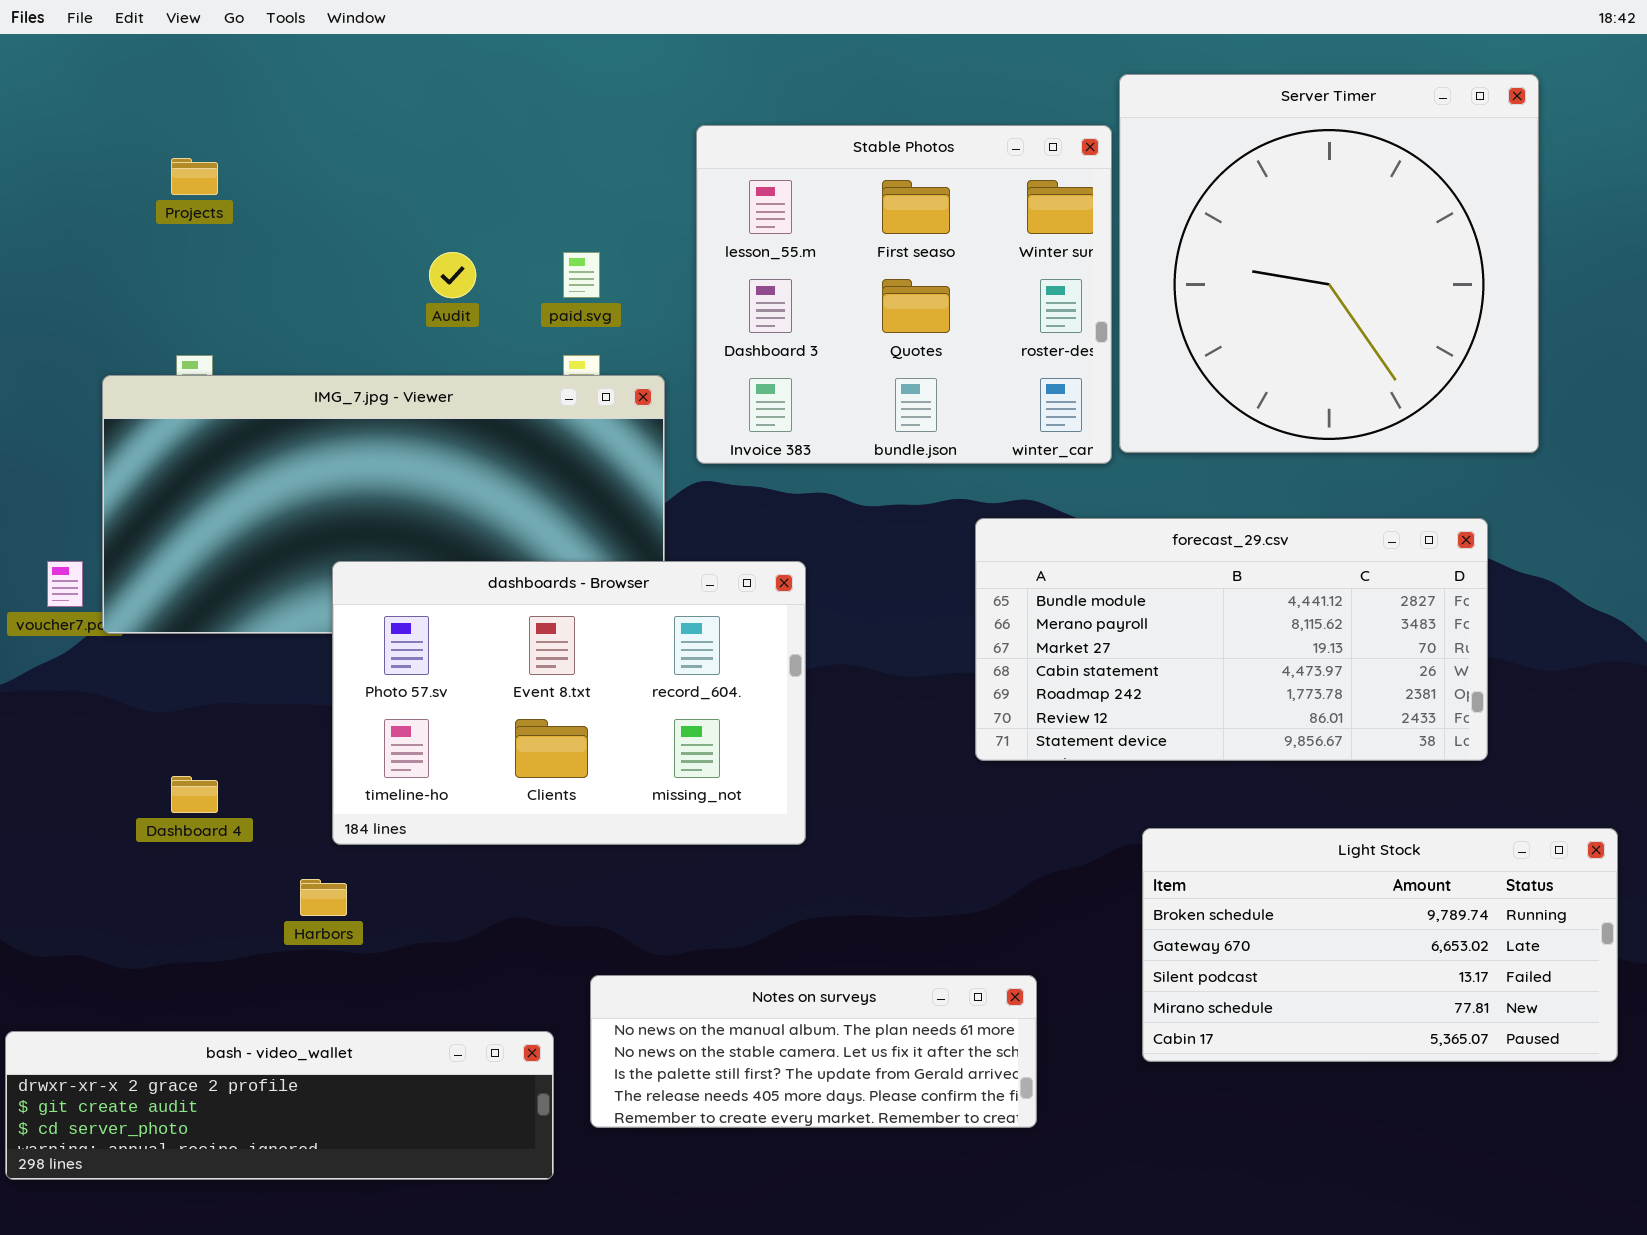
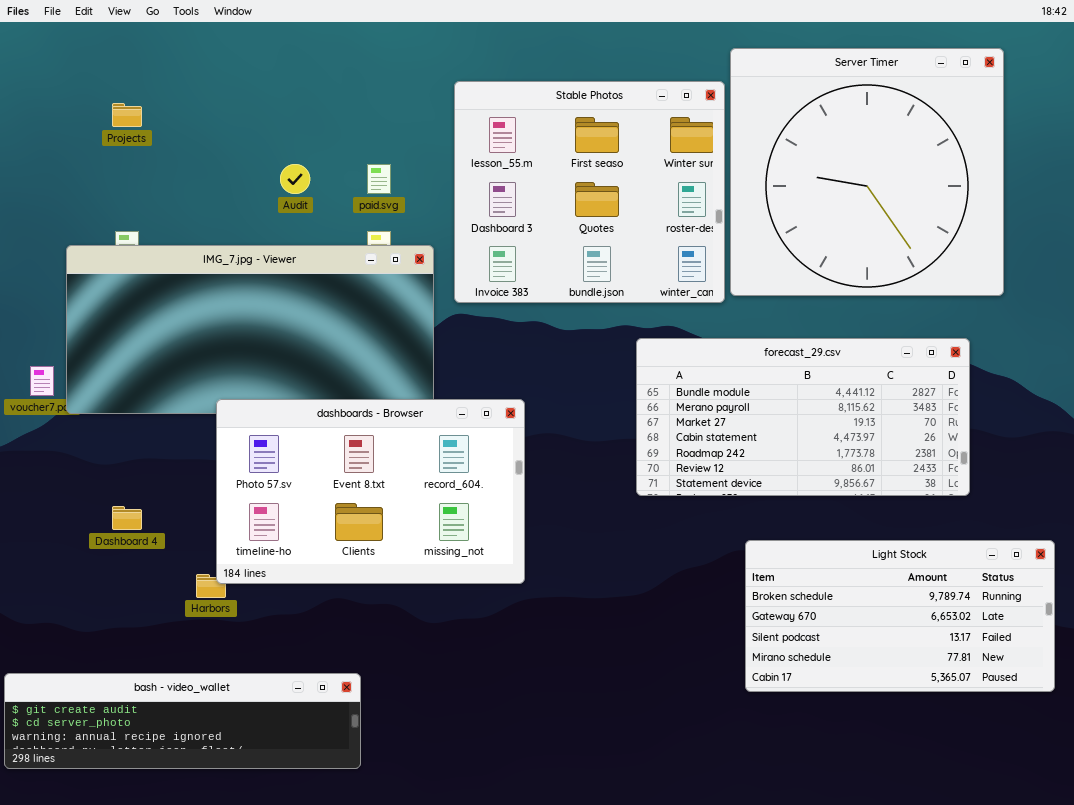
dashboards - Browser: [332,561,806,845] -> [216,399,525,584], moved
Notes on surveys: [590,975,1037,1128] -> none, closed
bash - video_wallet: [5,1031,554,1180] -> [4,673,361,769], scrolled down 1 row

